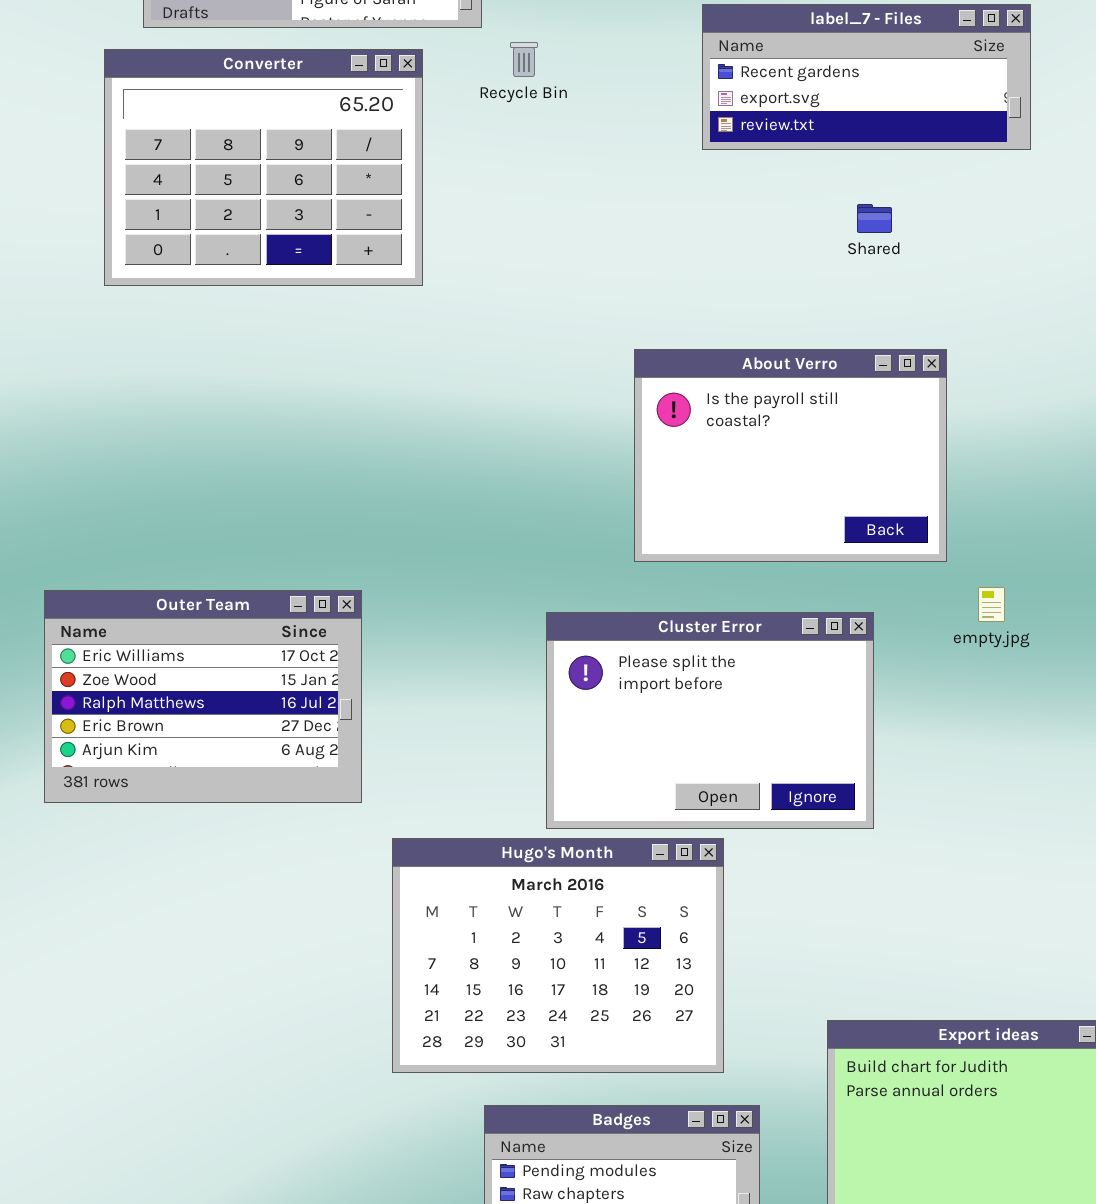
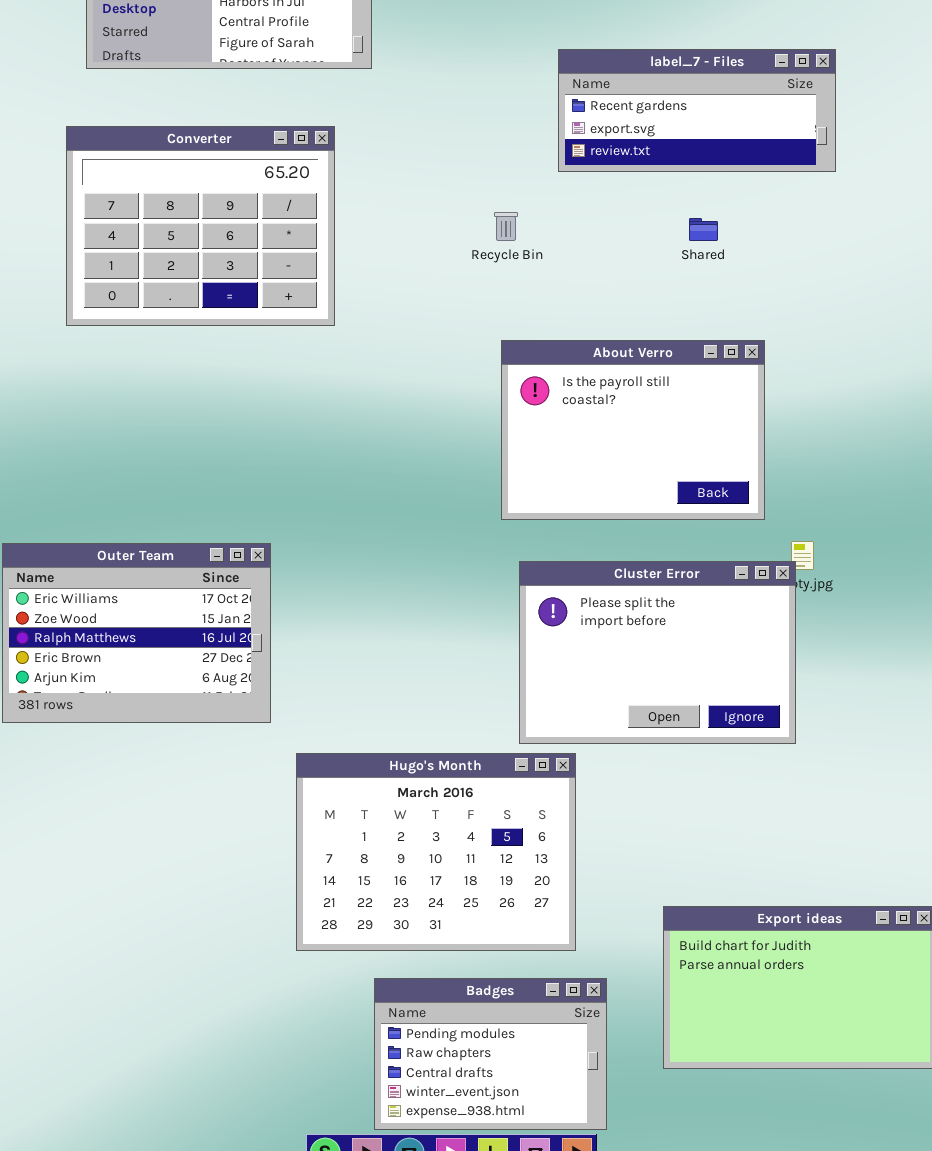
Recycle Bin: [510,42,538,77] -> [494,212,518,241], moved
Converter: [104,49,423,286] -> [66,126,335,326], moved
Cluster Error: [546,612,874,829] -> [519,561,796,744], moved

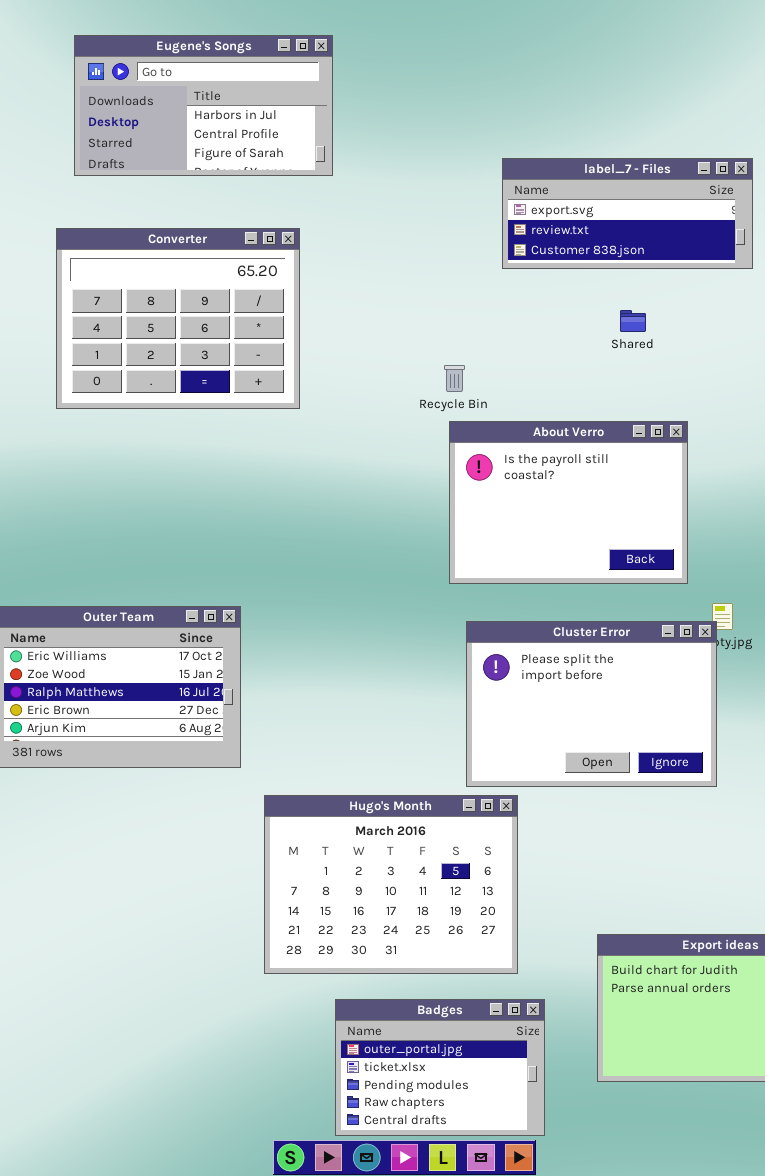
label_7 - Files: [558,49,836,172] -> [502,158,753,269], scrolled down 1 row
Recycle Bin: [494,212,518,241] -> [444,365,465,392], moved
Badges: [374,978,607,1130] -> [335,999,545,1136], scrolled up 2 rows

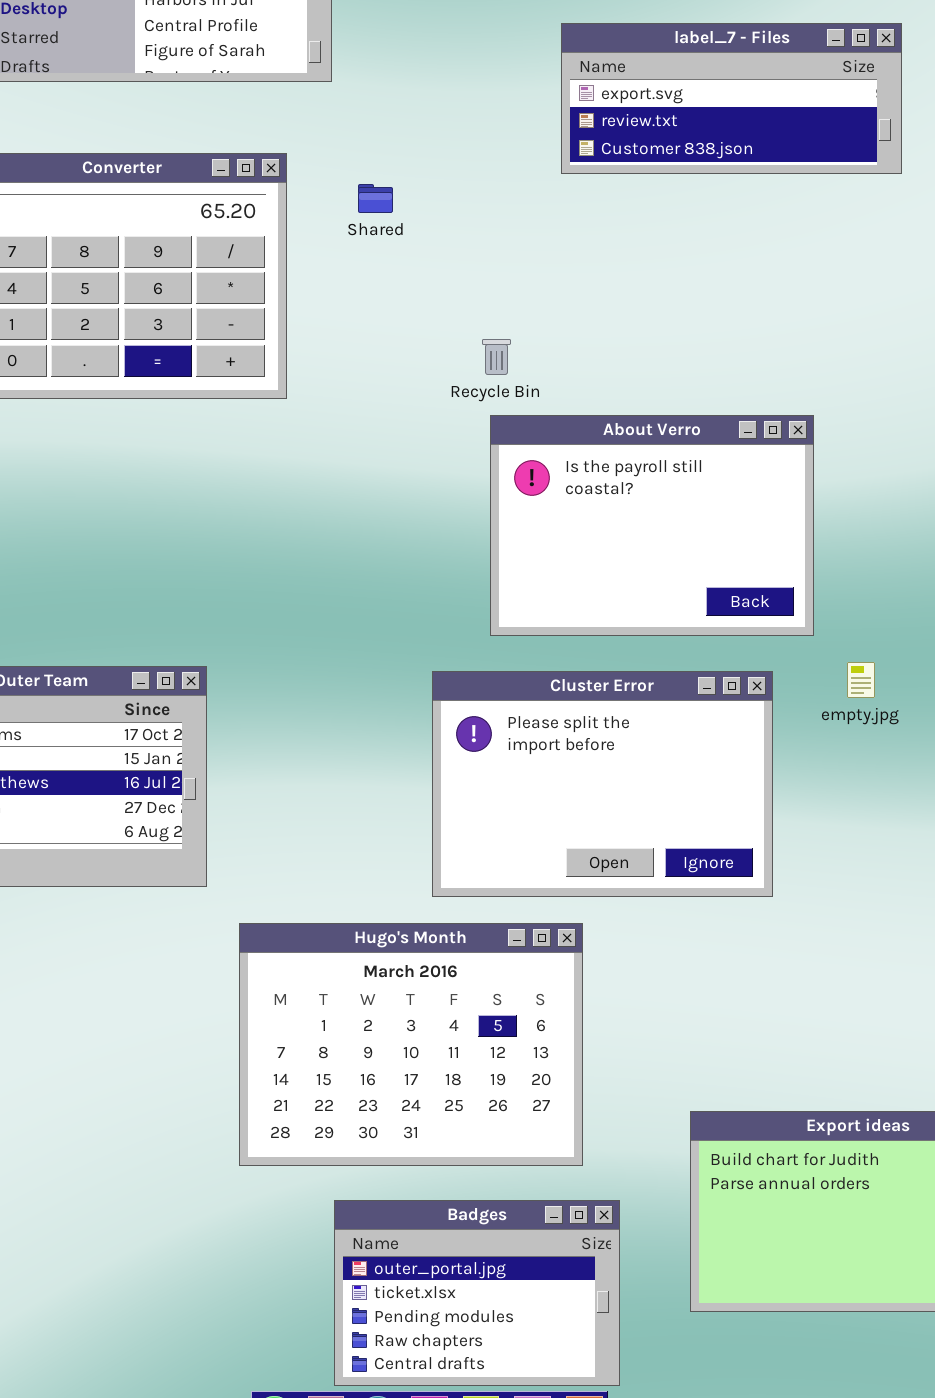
label_7 - Files: [502,158,753,269] -> [561,23,902,174], moved
Shared: [620,310,646,332] -> [358,184,393,213], moved
Cluster Error: [466,621,717,787] -> [432,671,773,897], moved

